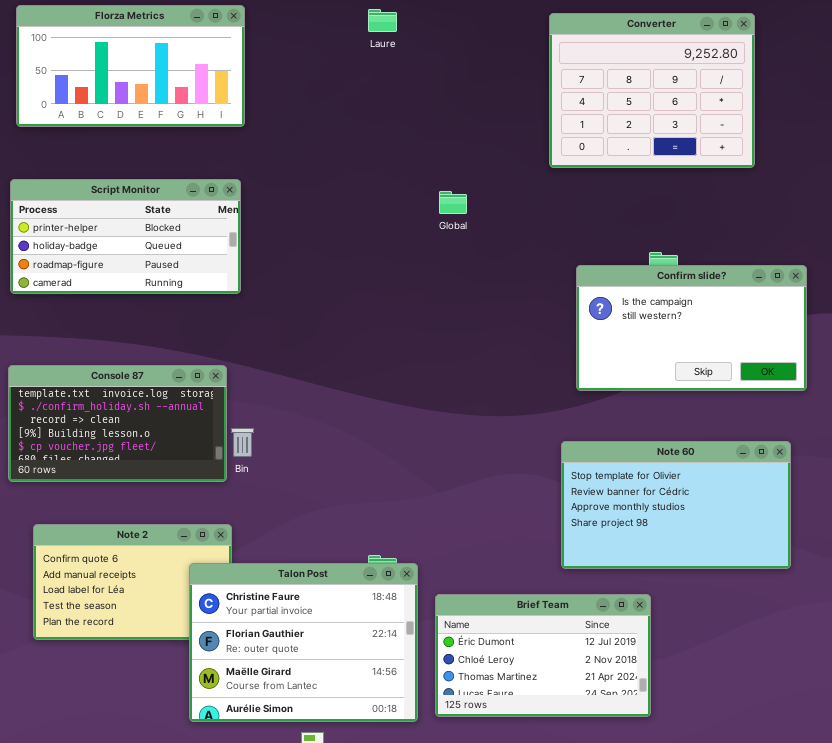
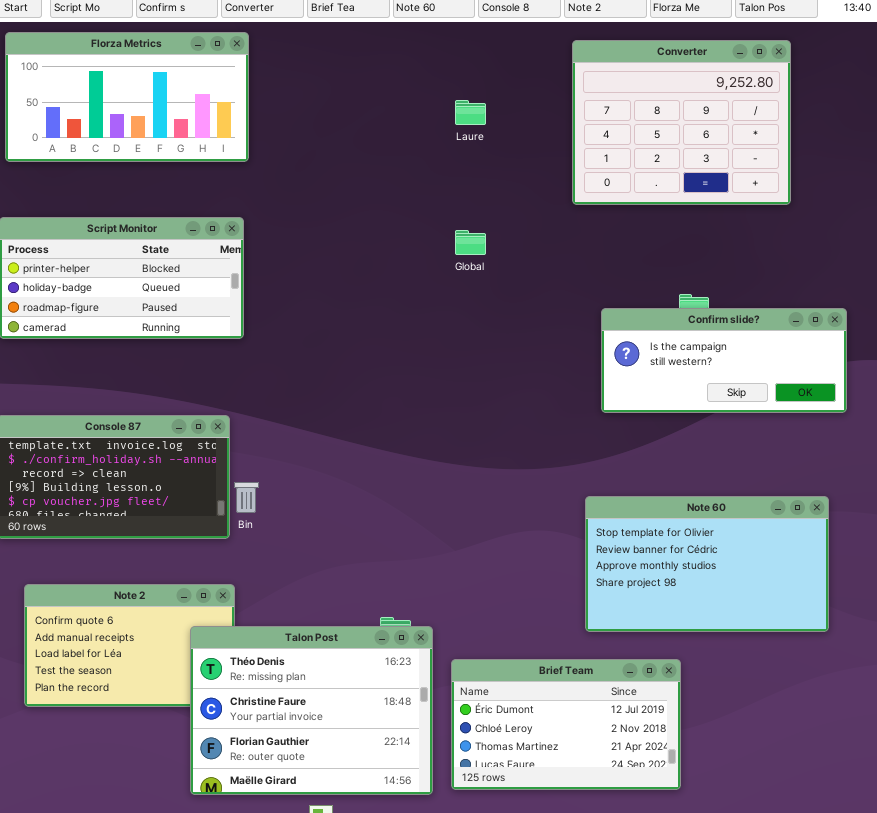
Laure: [368,9,397,32] -> [455,100,486,125], moved
Confirm slide?: [576,265,807,391] -> [601,308,847,413], resized
Talon Post: [189,563,418,722] -> [190,626,433,795], scrolled up 1 row

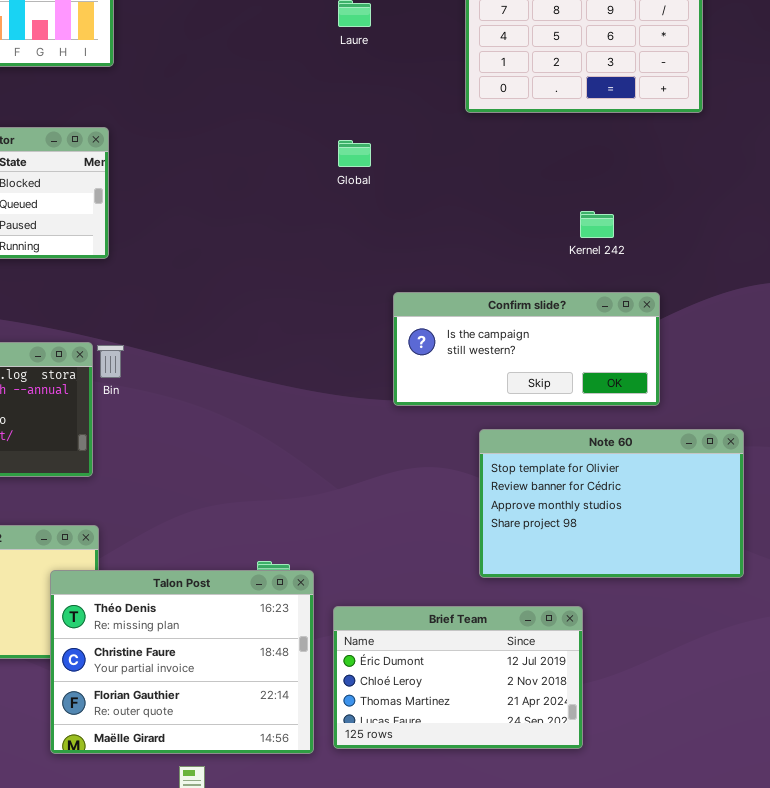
Confirm slide?: [601,308,847,413] -> [393,292,660,406], moved
Bin: [234,482,259,513] -> [97,345,124,378], moved

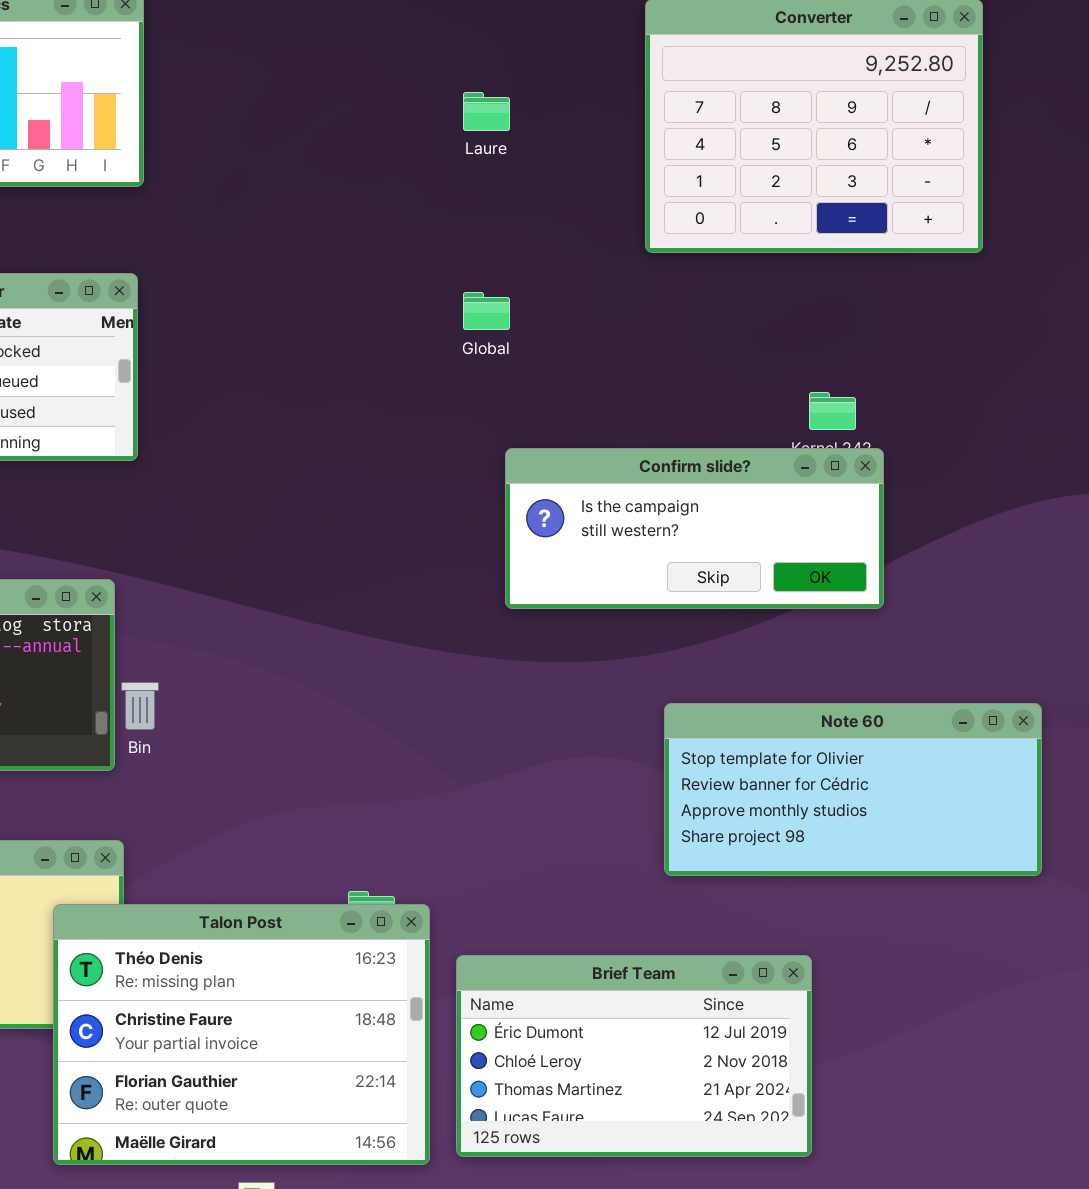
Confirm slide?: [393,292,660,406] -> [505,448,884,609], moved
Bin: [97,345,124,378] -> [121,682,159,730], moved
Note 60: [479,429,744,578] -> [664,703,1042,876], resized

